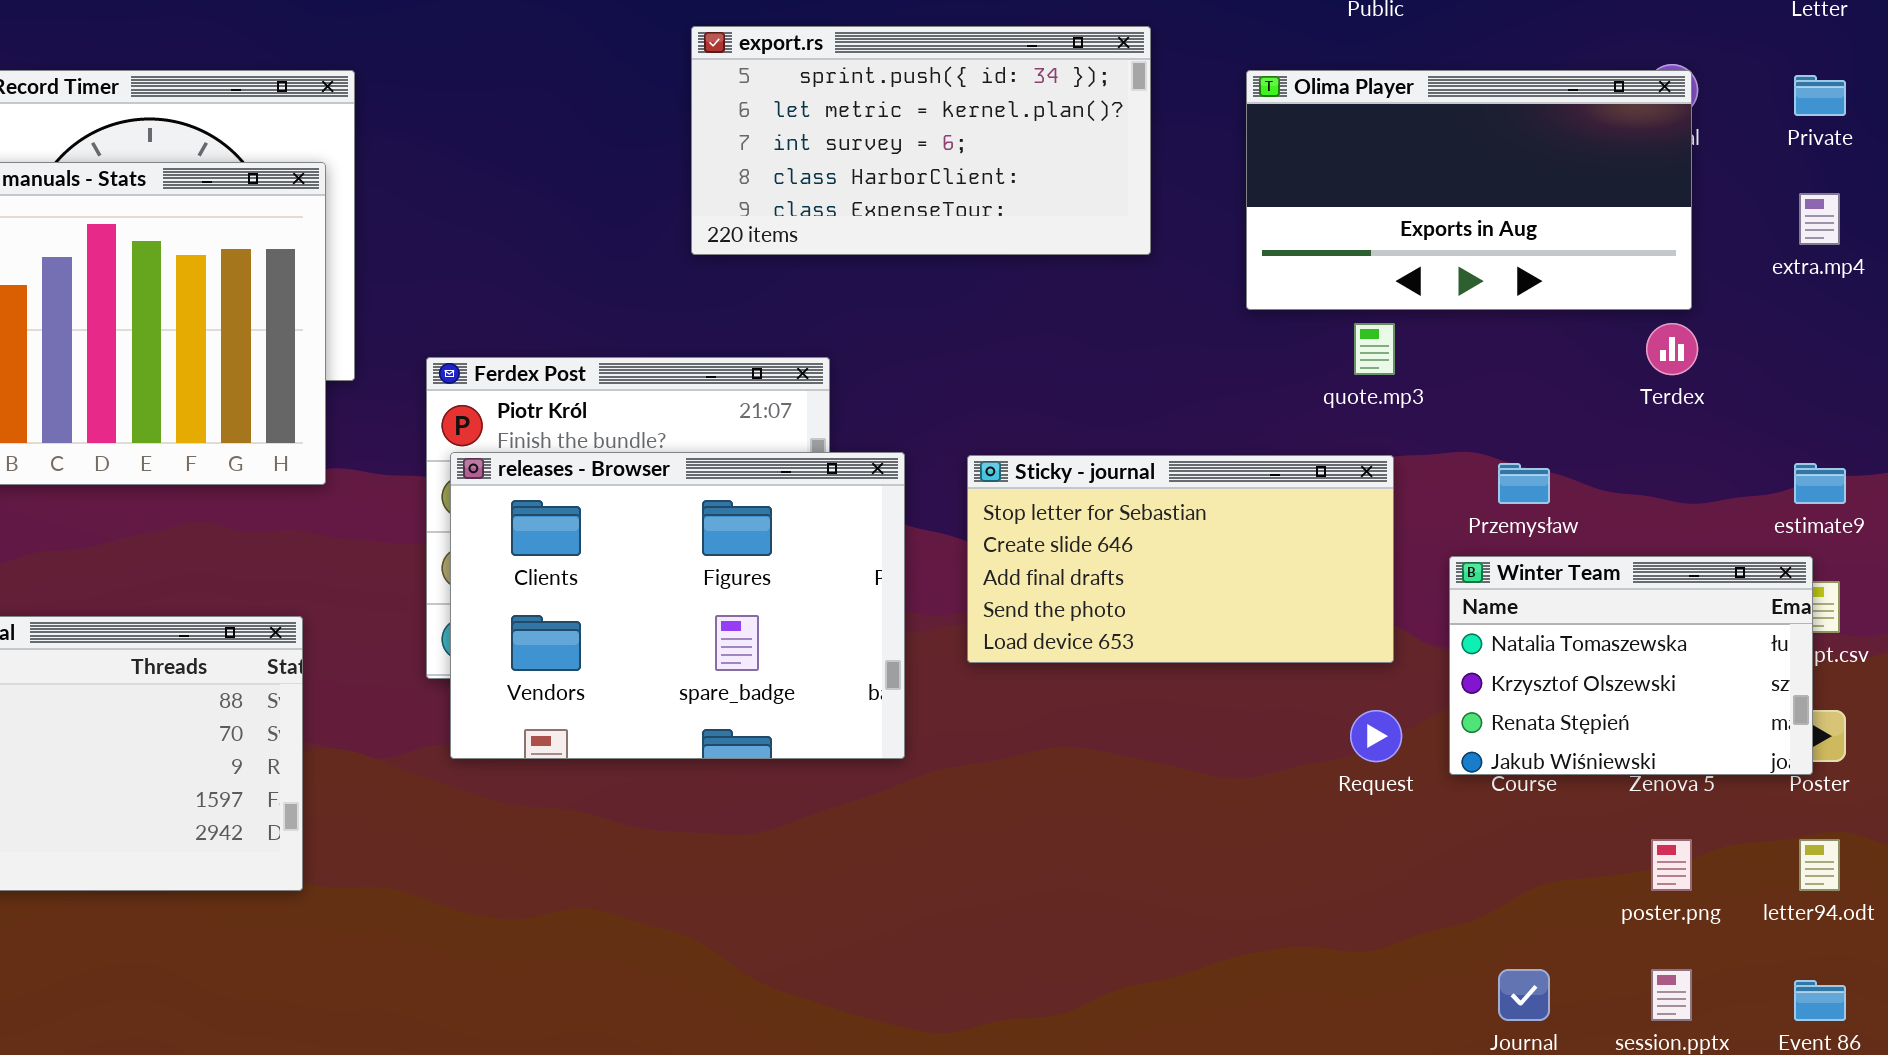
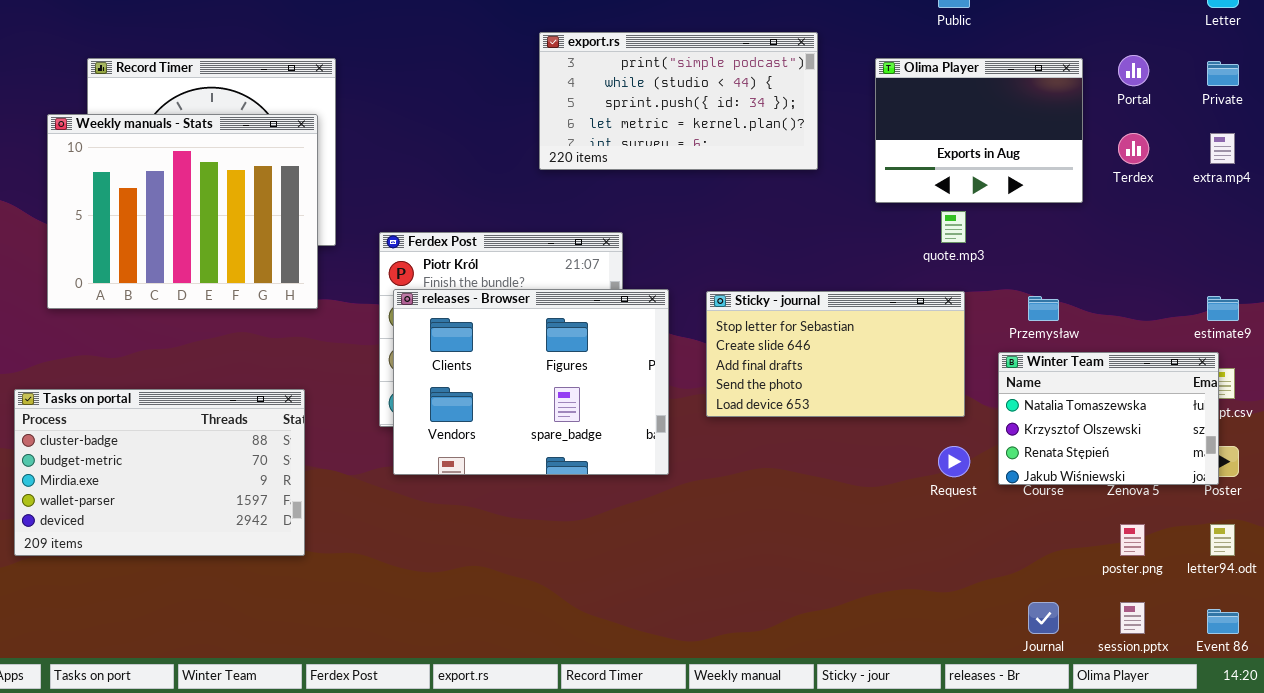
export.rs: [691,26,1151,255] -> [539,32,818,170], scrolled up 2 rows
Olima Player: [1246,70,1692,310] -> [875,58,1083,203], resized
Terdex: [1646,323,1698,375] -> [1118,133,1149,164], moved

